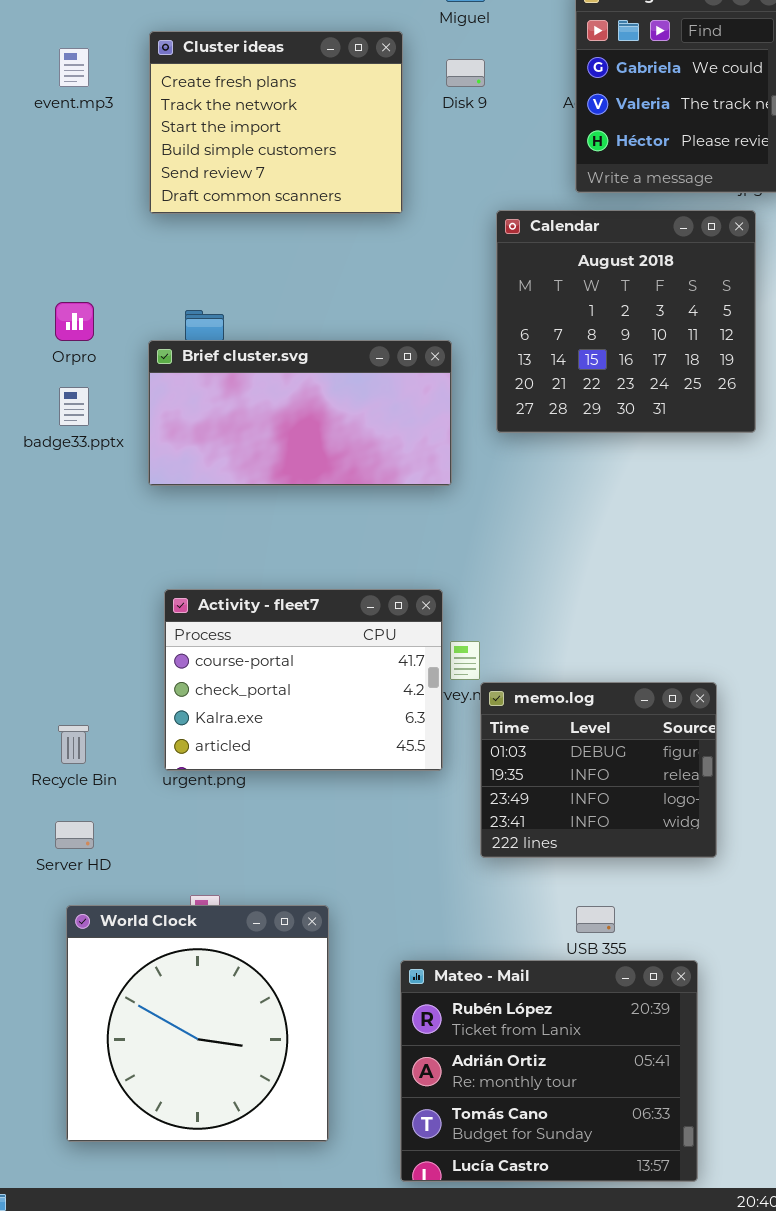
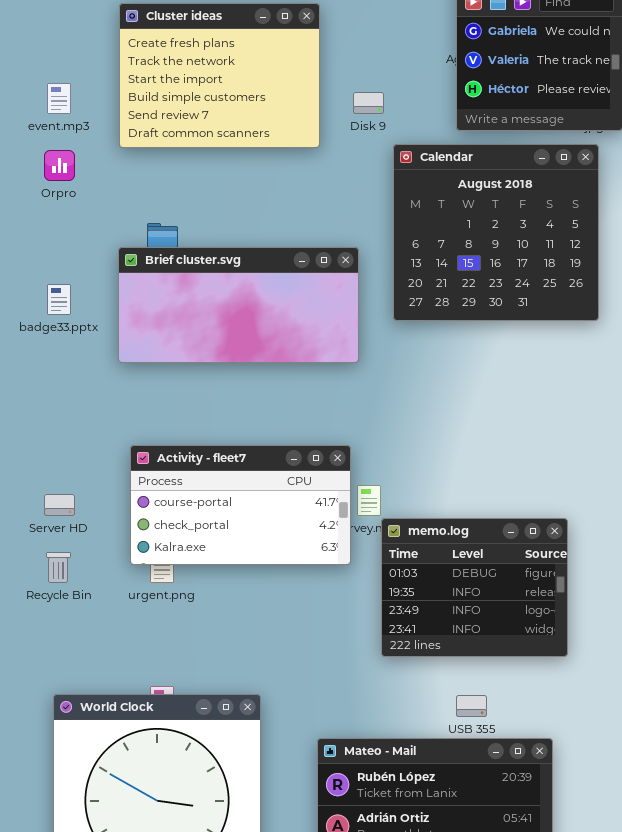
event.mp3: [59,48,89,87] -> [47,83,71,114], moved
Disk 9: [446,59,485,87] -> [353,92,384,114], moved
Orpro: [55,302,94,341] -> [44,150,75,181], moved
Activity - fleet7: [164,589,443,771] -> [130,445,351,565], resized
Server HD: [55,821,94,849] -> [44,494,75,516], moved

